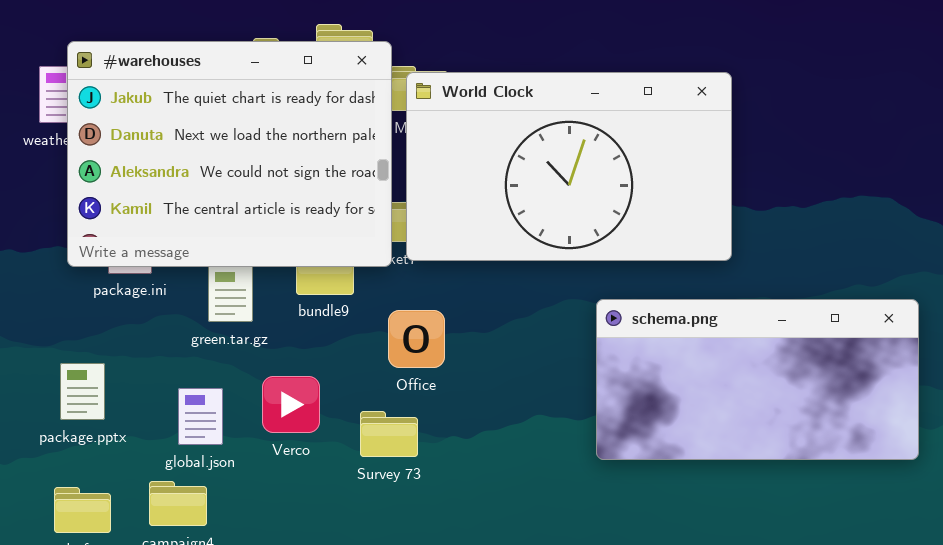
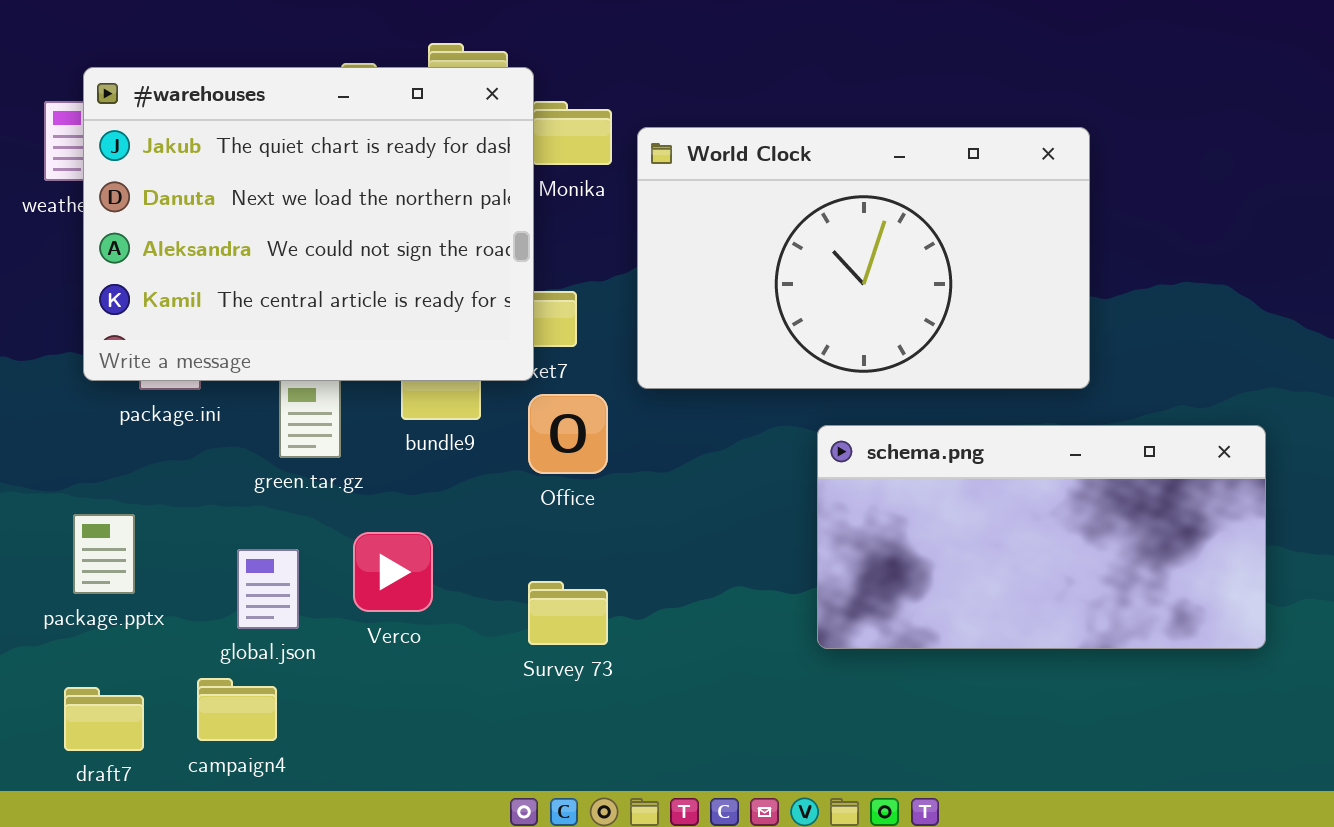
World Clock: [406,72,732,261] -> [637,127,1090,389], moved
Office: [388,310,445,368] -> [528,394,608,474], moved
Survey 73: [360,411,418,457] -> [528,581,608,645], moved

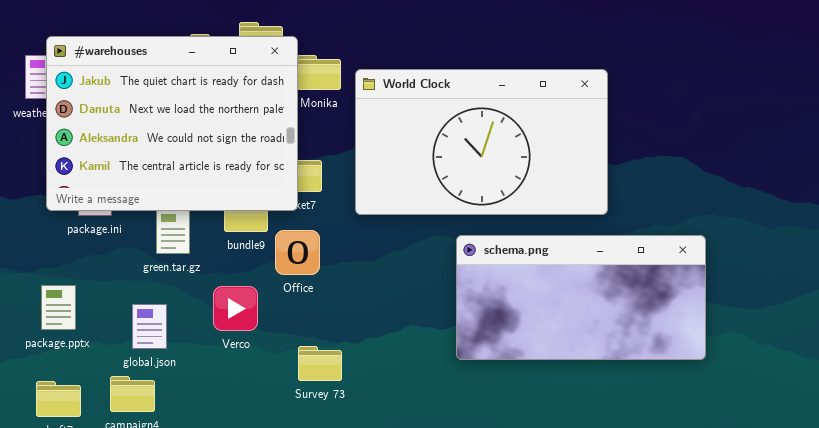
Office: [528,394,608,474] -> [275,230,320,275], moved
Verco: [353,532,433,612] -> [213,286,258,331], moved
Survey 73: [528,581,608,645] -> [298,346,342,381], moved

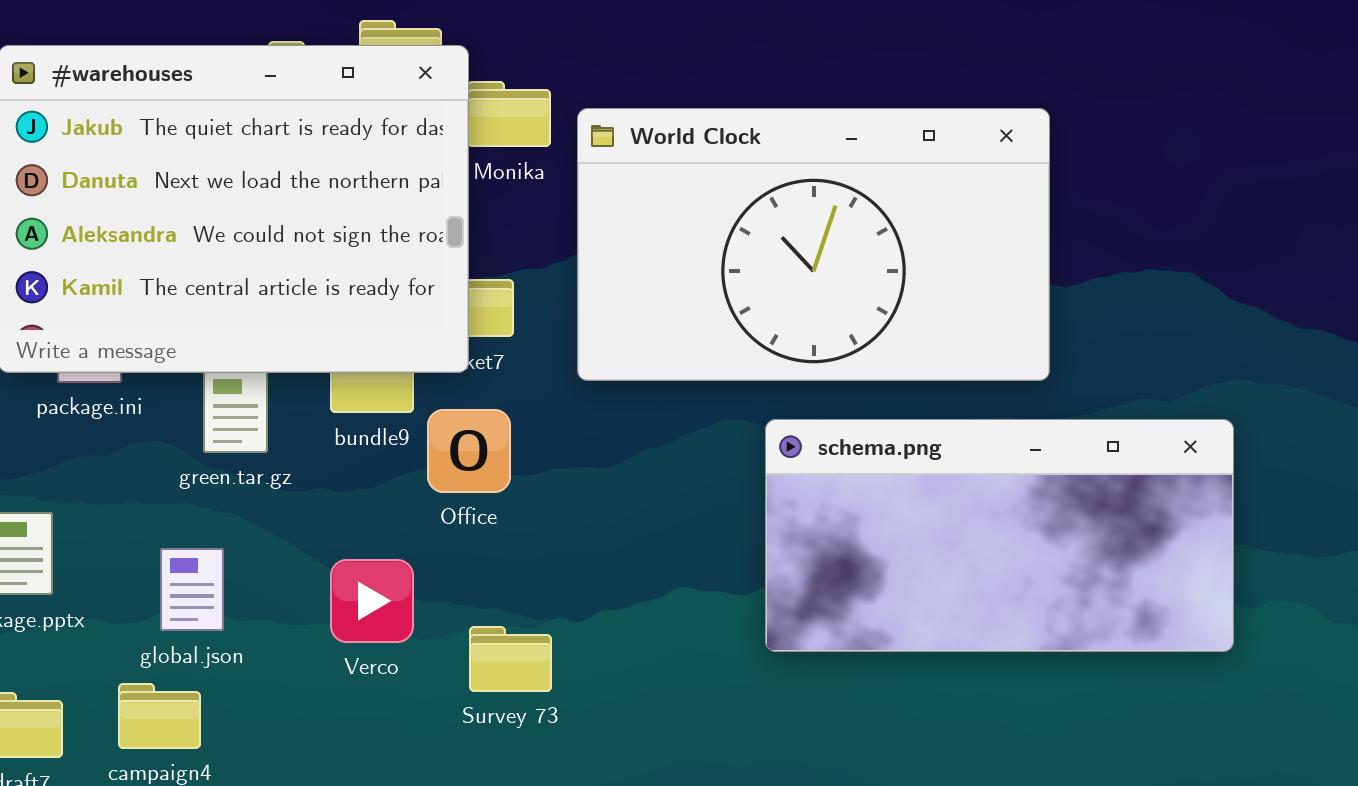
Verco: [213,286,258,331] -> [330,559,414,643], moved

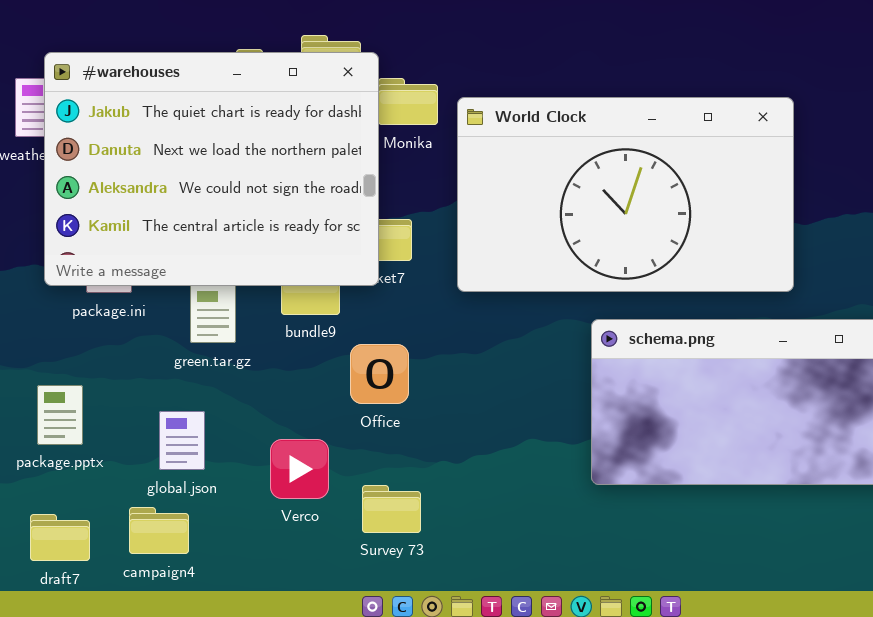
Office: [427,409,511,493] -> [350,344,409,404], moved
Verco: [330,559,414,643] -> [270,439,329,499], moved
Survey 73: [469,626,552,692] -> [362,485,421,533], moved

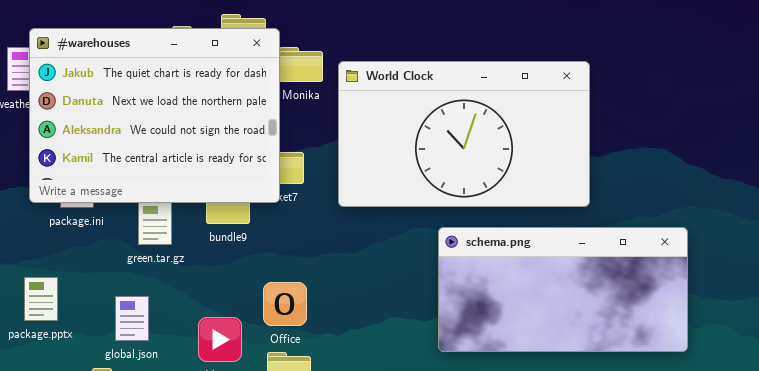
Office: [350,344,409,404] -> [263,282,307,326], moved

